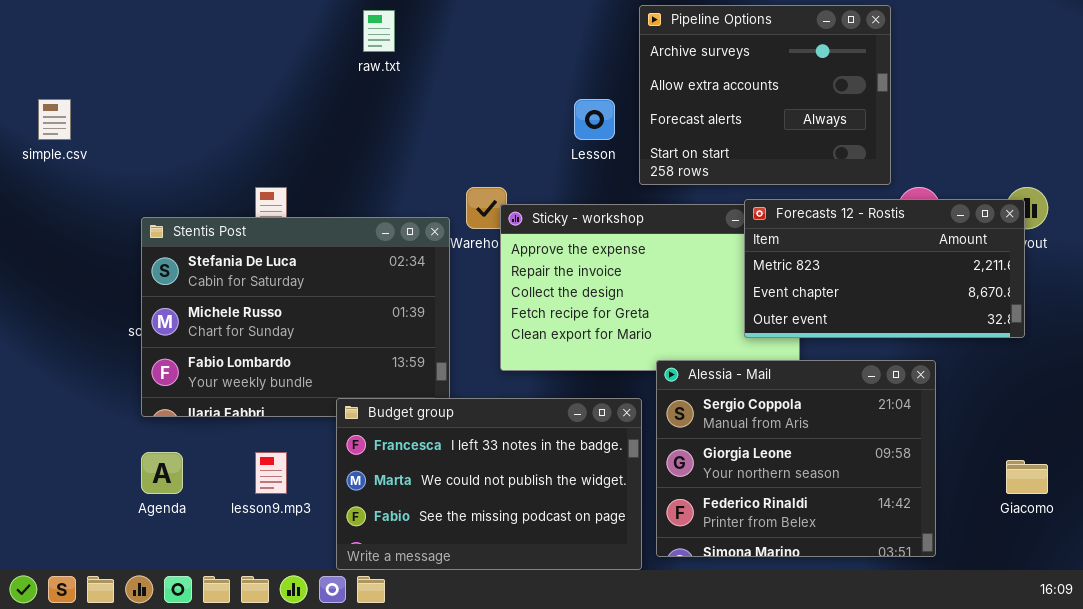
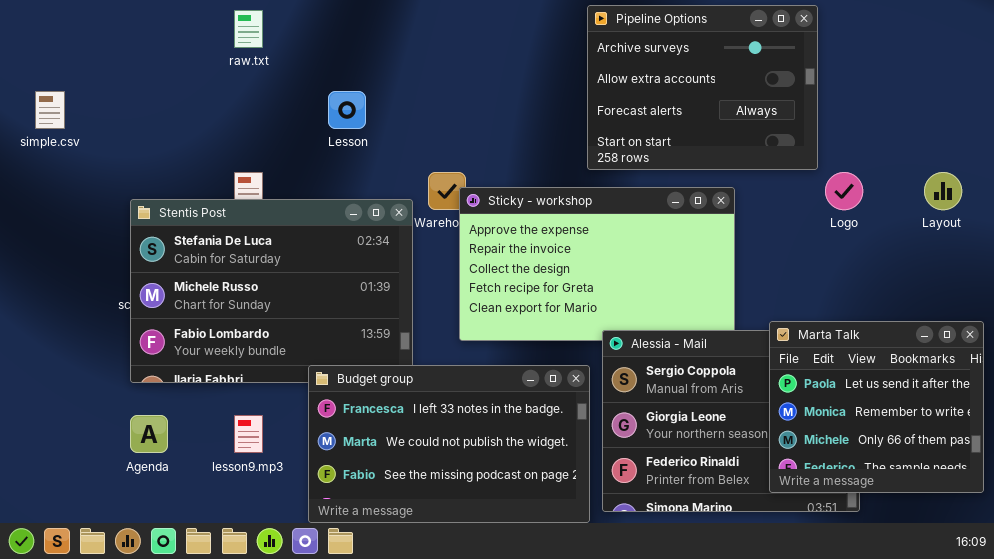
raw.txt: [363,10,395,52] -> [234,10,263,48], moved
Lesson: [574,99,615,140] -> [328,91,366,129], moved
Forecasts 12 - Rostis: [744,199,1025,338] -> none, closed
Marta Talk: none -> [769,321,984,493], opened

